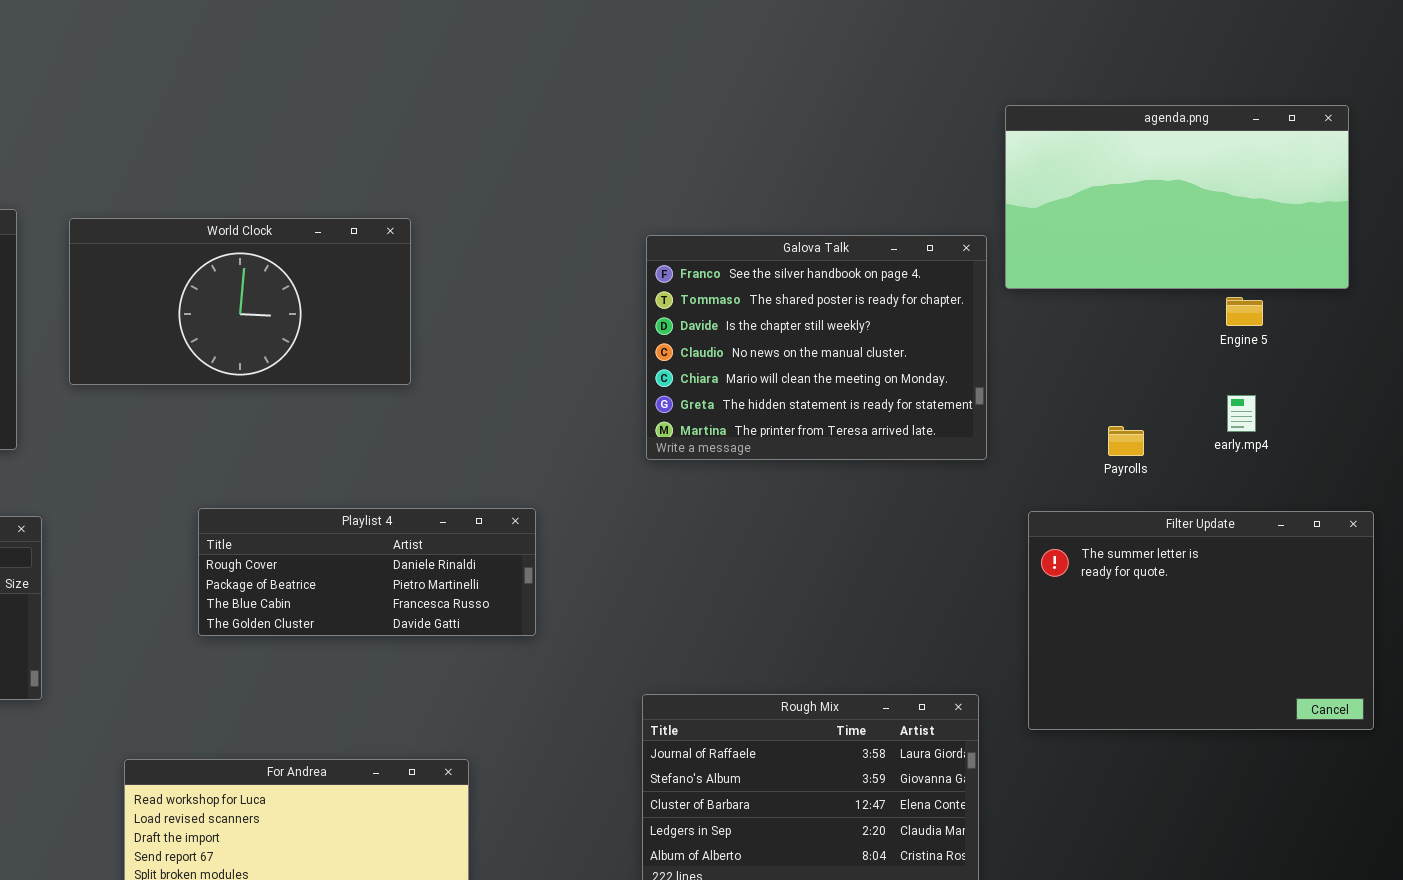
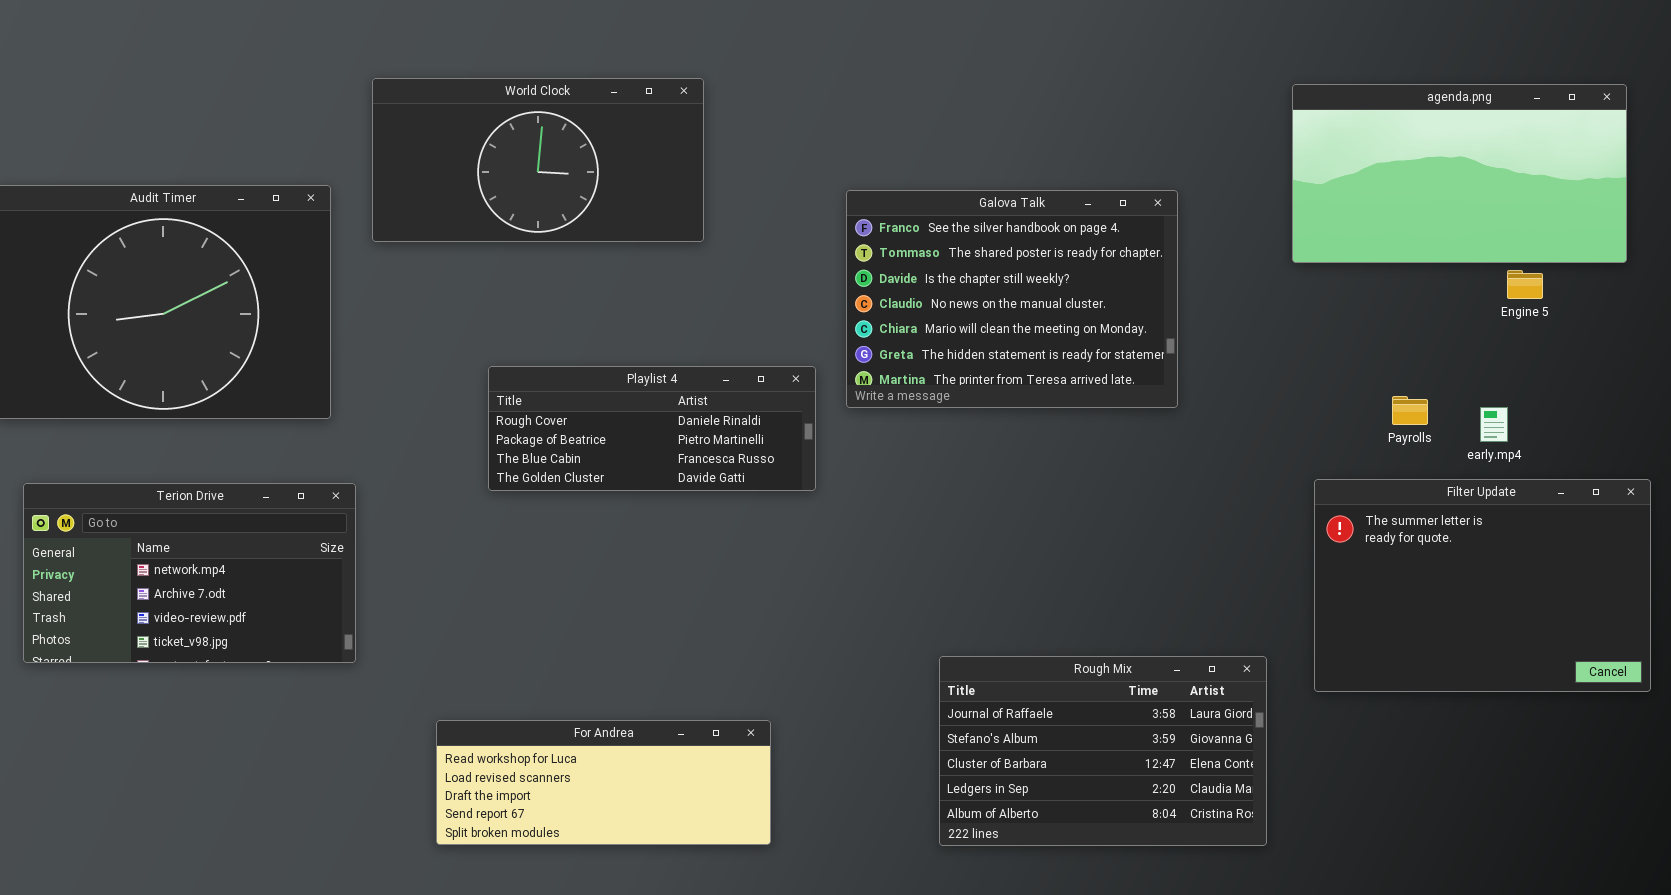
World Clock: [69,218,411,385] -> [372,78,704,242], moved
Galova Talk: [646,235,987,460] -> [846,190,1178,408], moved
early.mp4: [1227,395,1256,432] -> [1480,407,1508,442], moved
Playlist 4: [198,508,536,636] -> [488,366,816,491], moved

